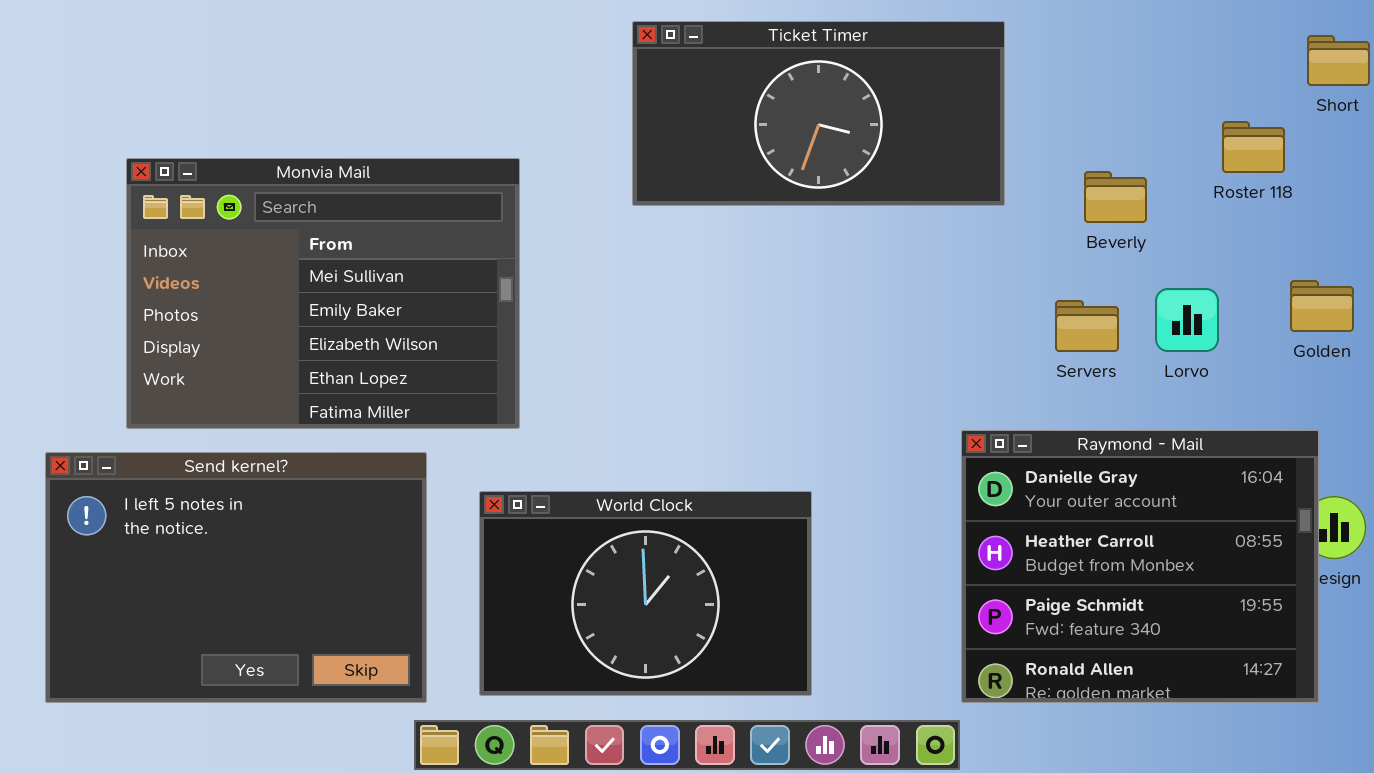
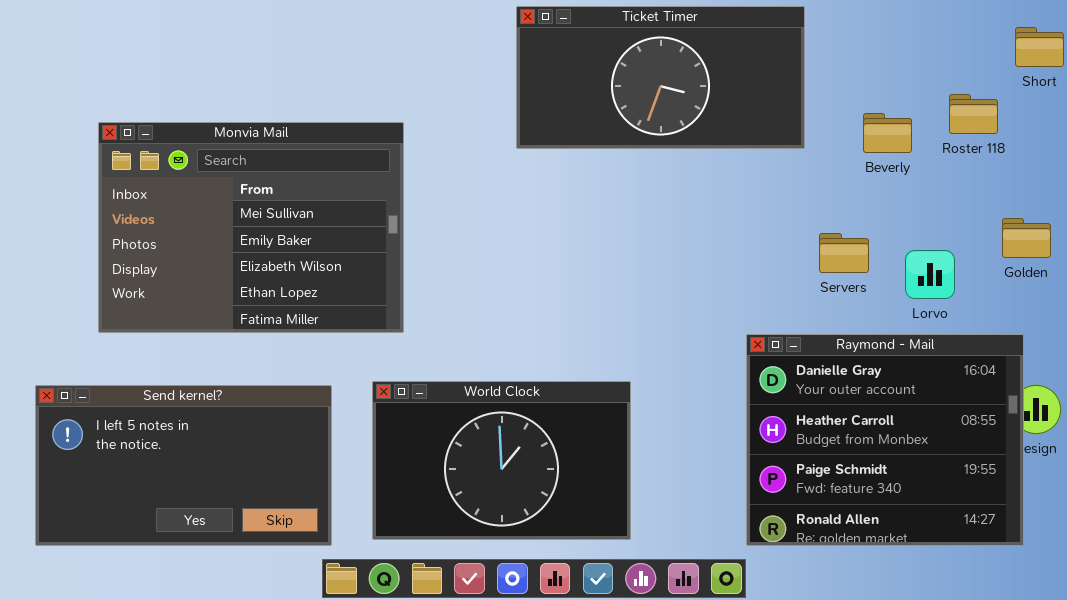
Ticket Timer: [632,21,1005,206] -> [516,6,805,149], moved
Beverly: [1084,171,1147,223] -> [863,113,912,153], moved
Lorvo: [1155,288,1219,352] -> [905,250,955,299], moved
Send kernel?: [45,452,427,703] -> [35,385,332,546], resized

